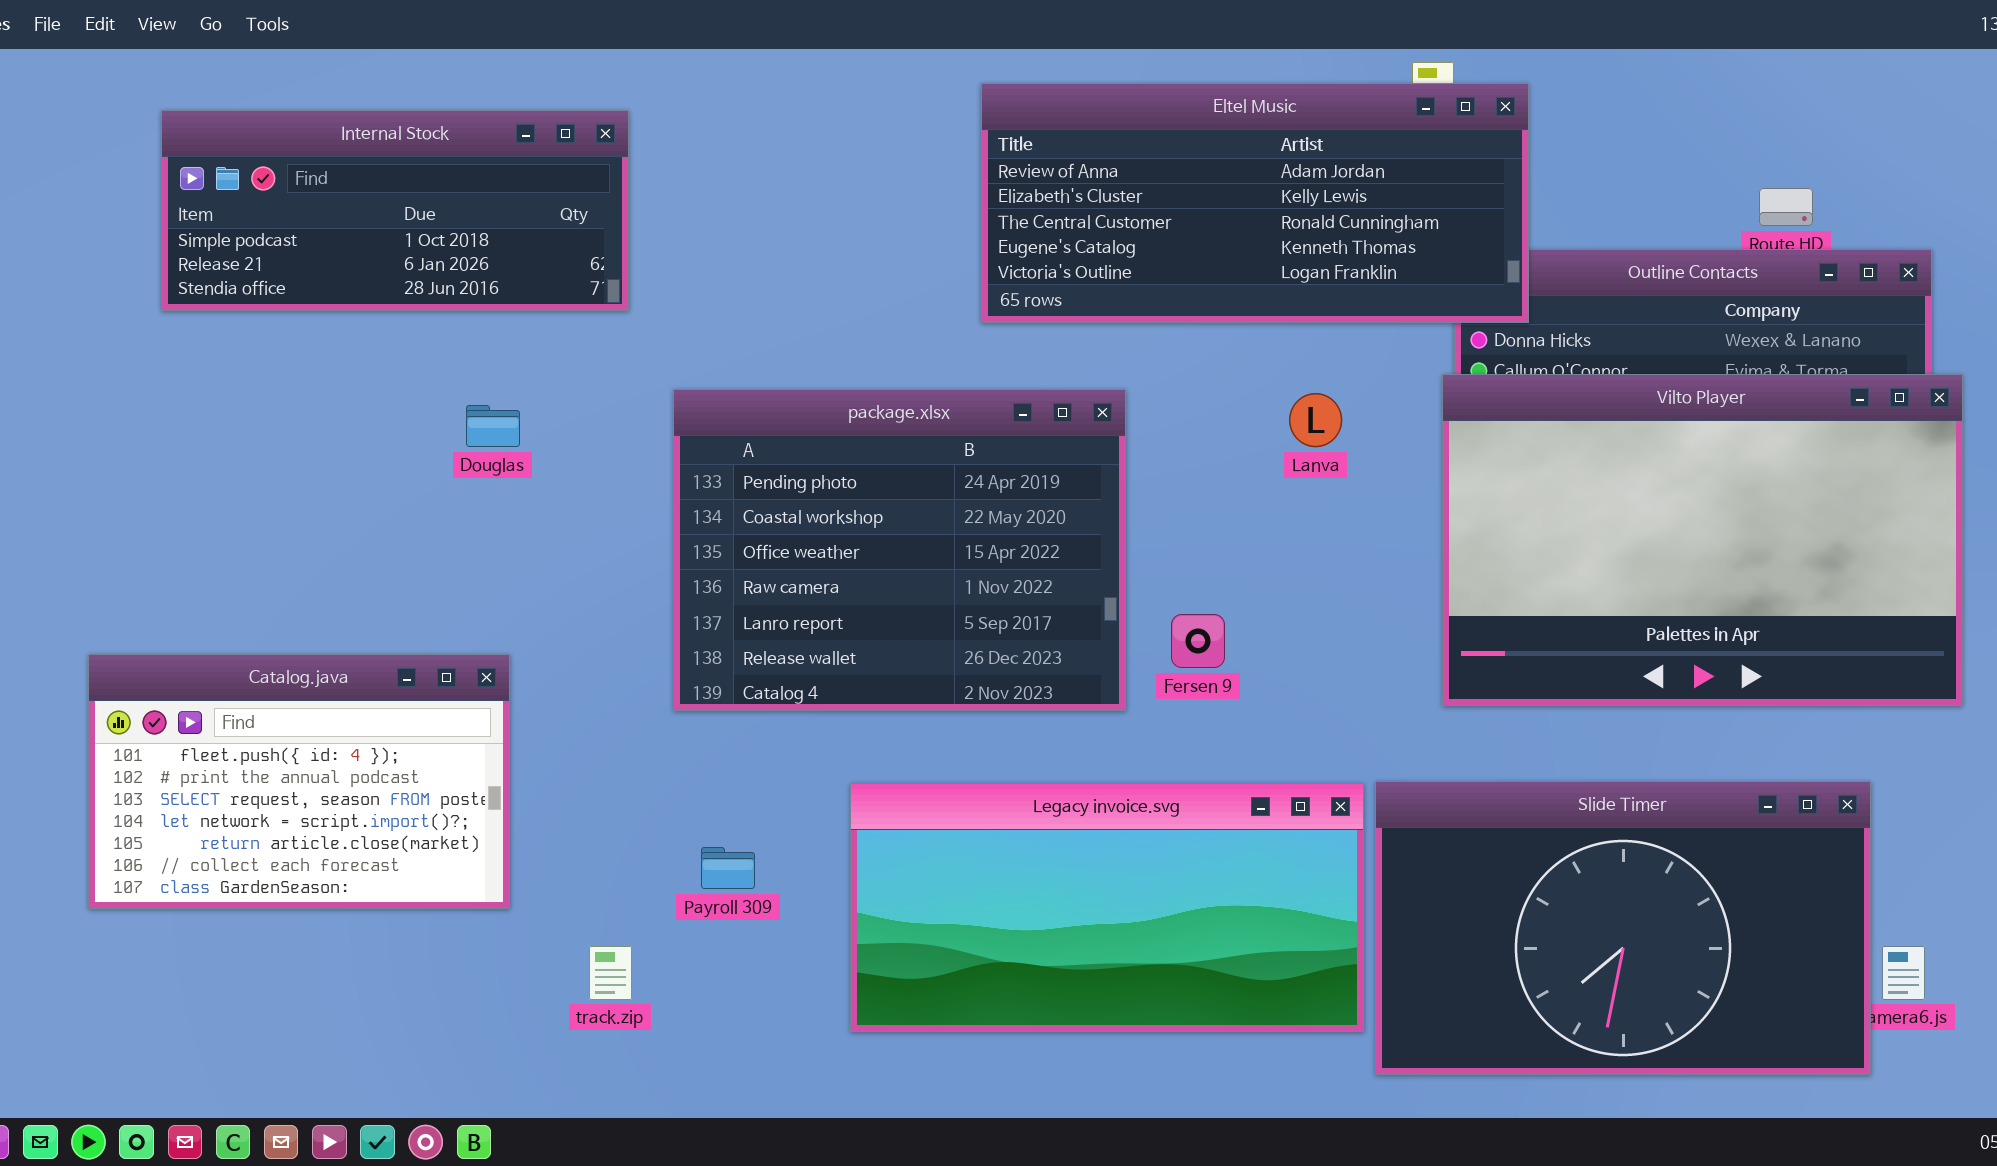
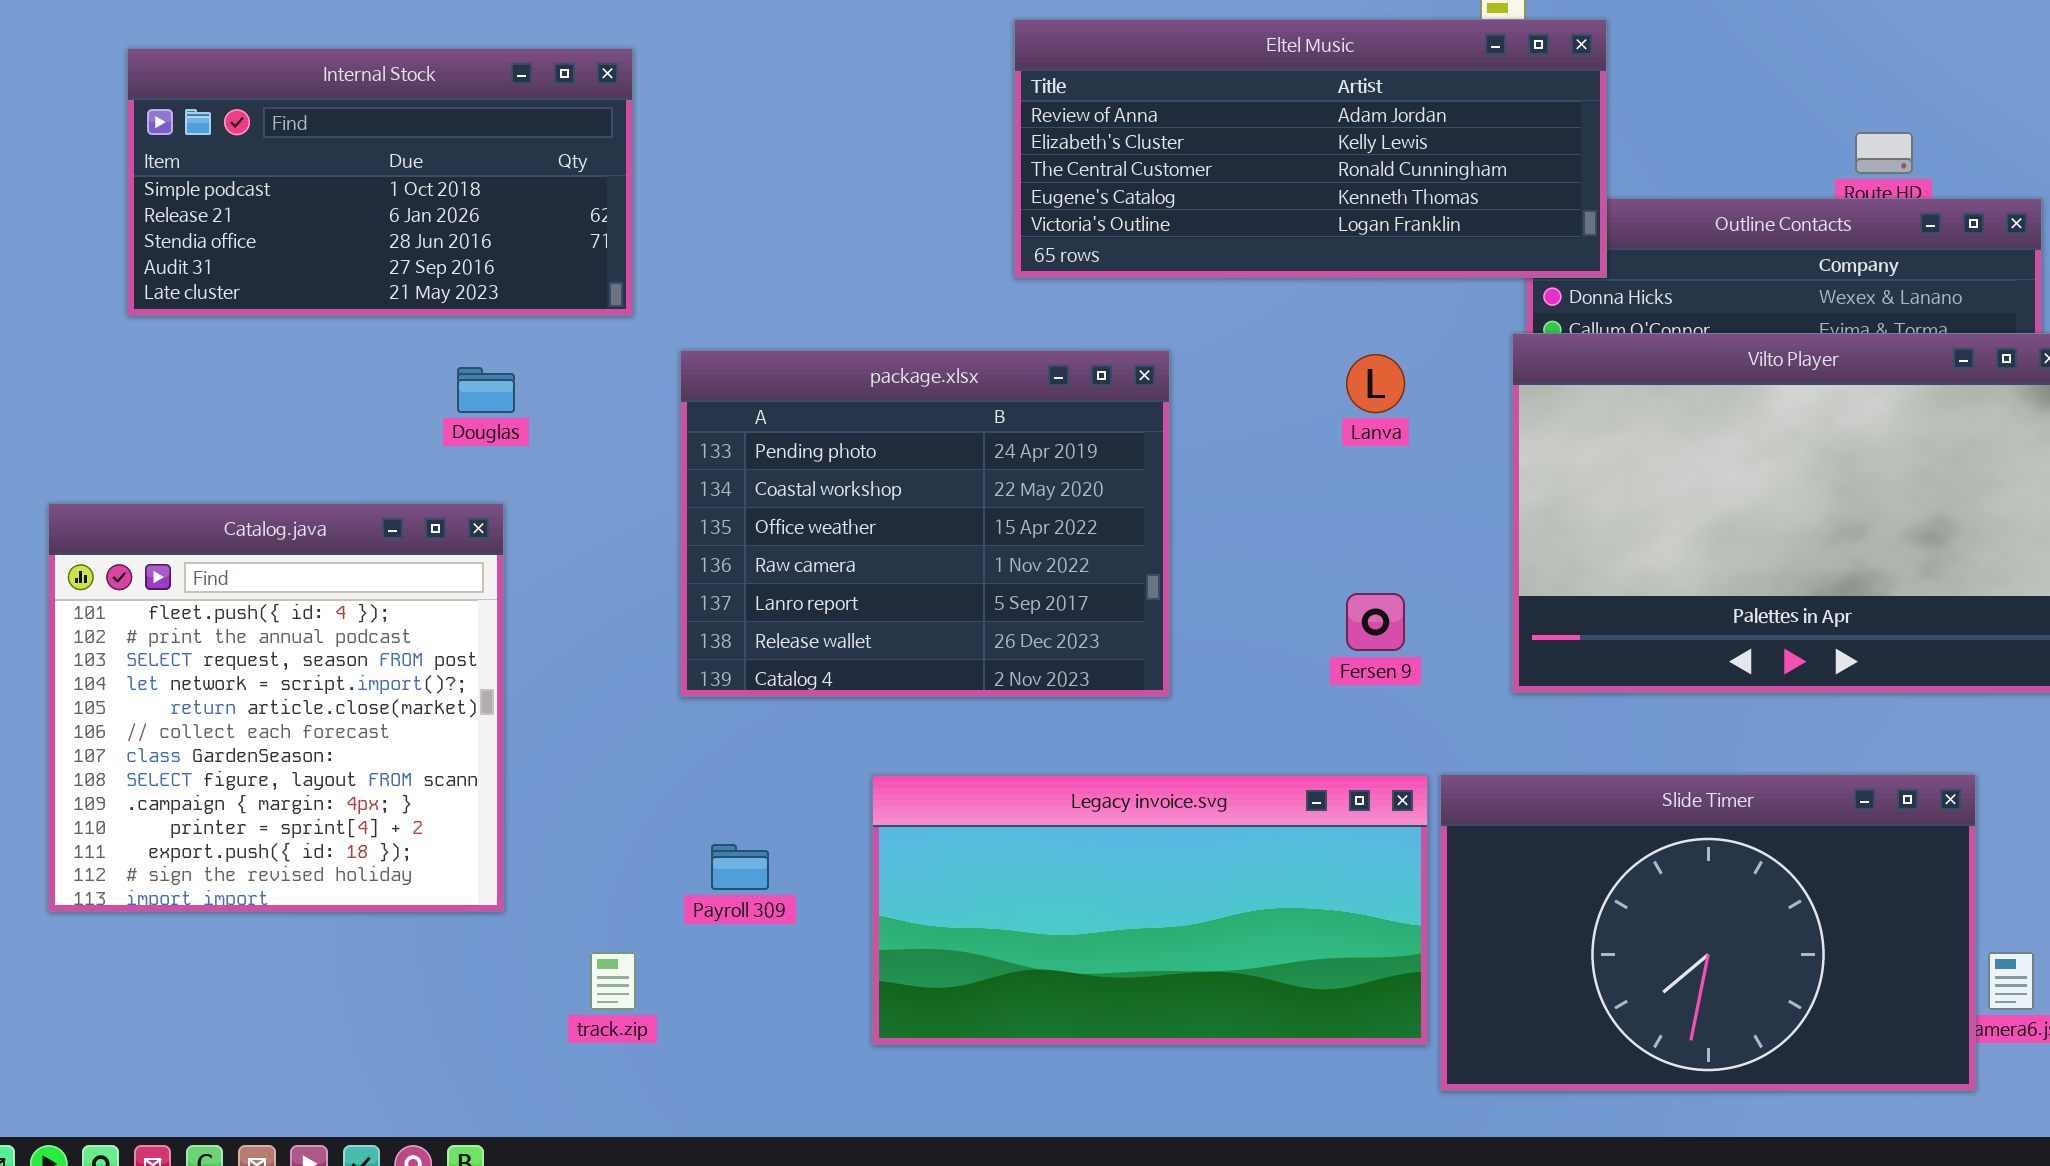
Internal Stock: [161,110,629,311] -> [127,48,633,316], resized
Fersen 9: [1171,614,1225,668] -> [1346,593,1405,651], moved
Catalog.java: [88,654,510,909] -> [48,503,504,912], resized

